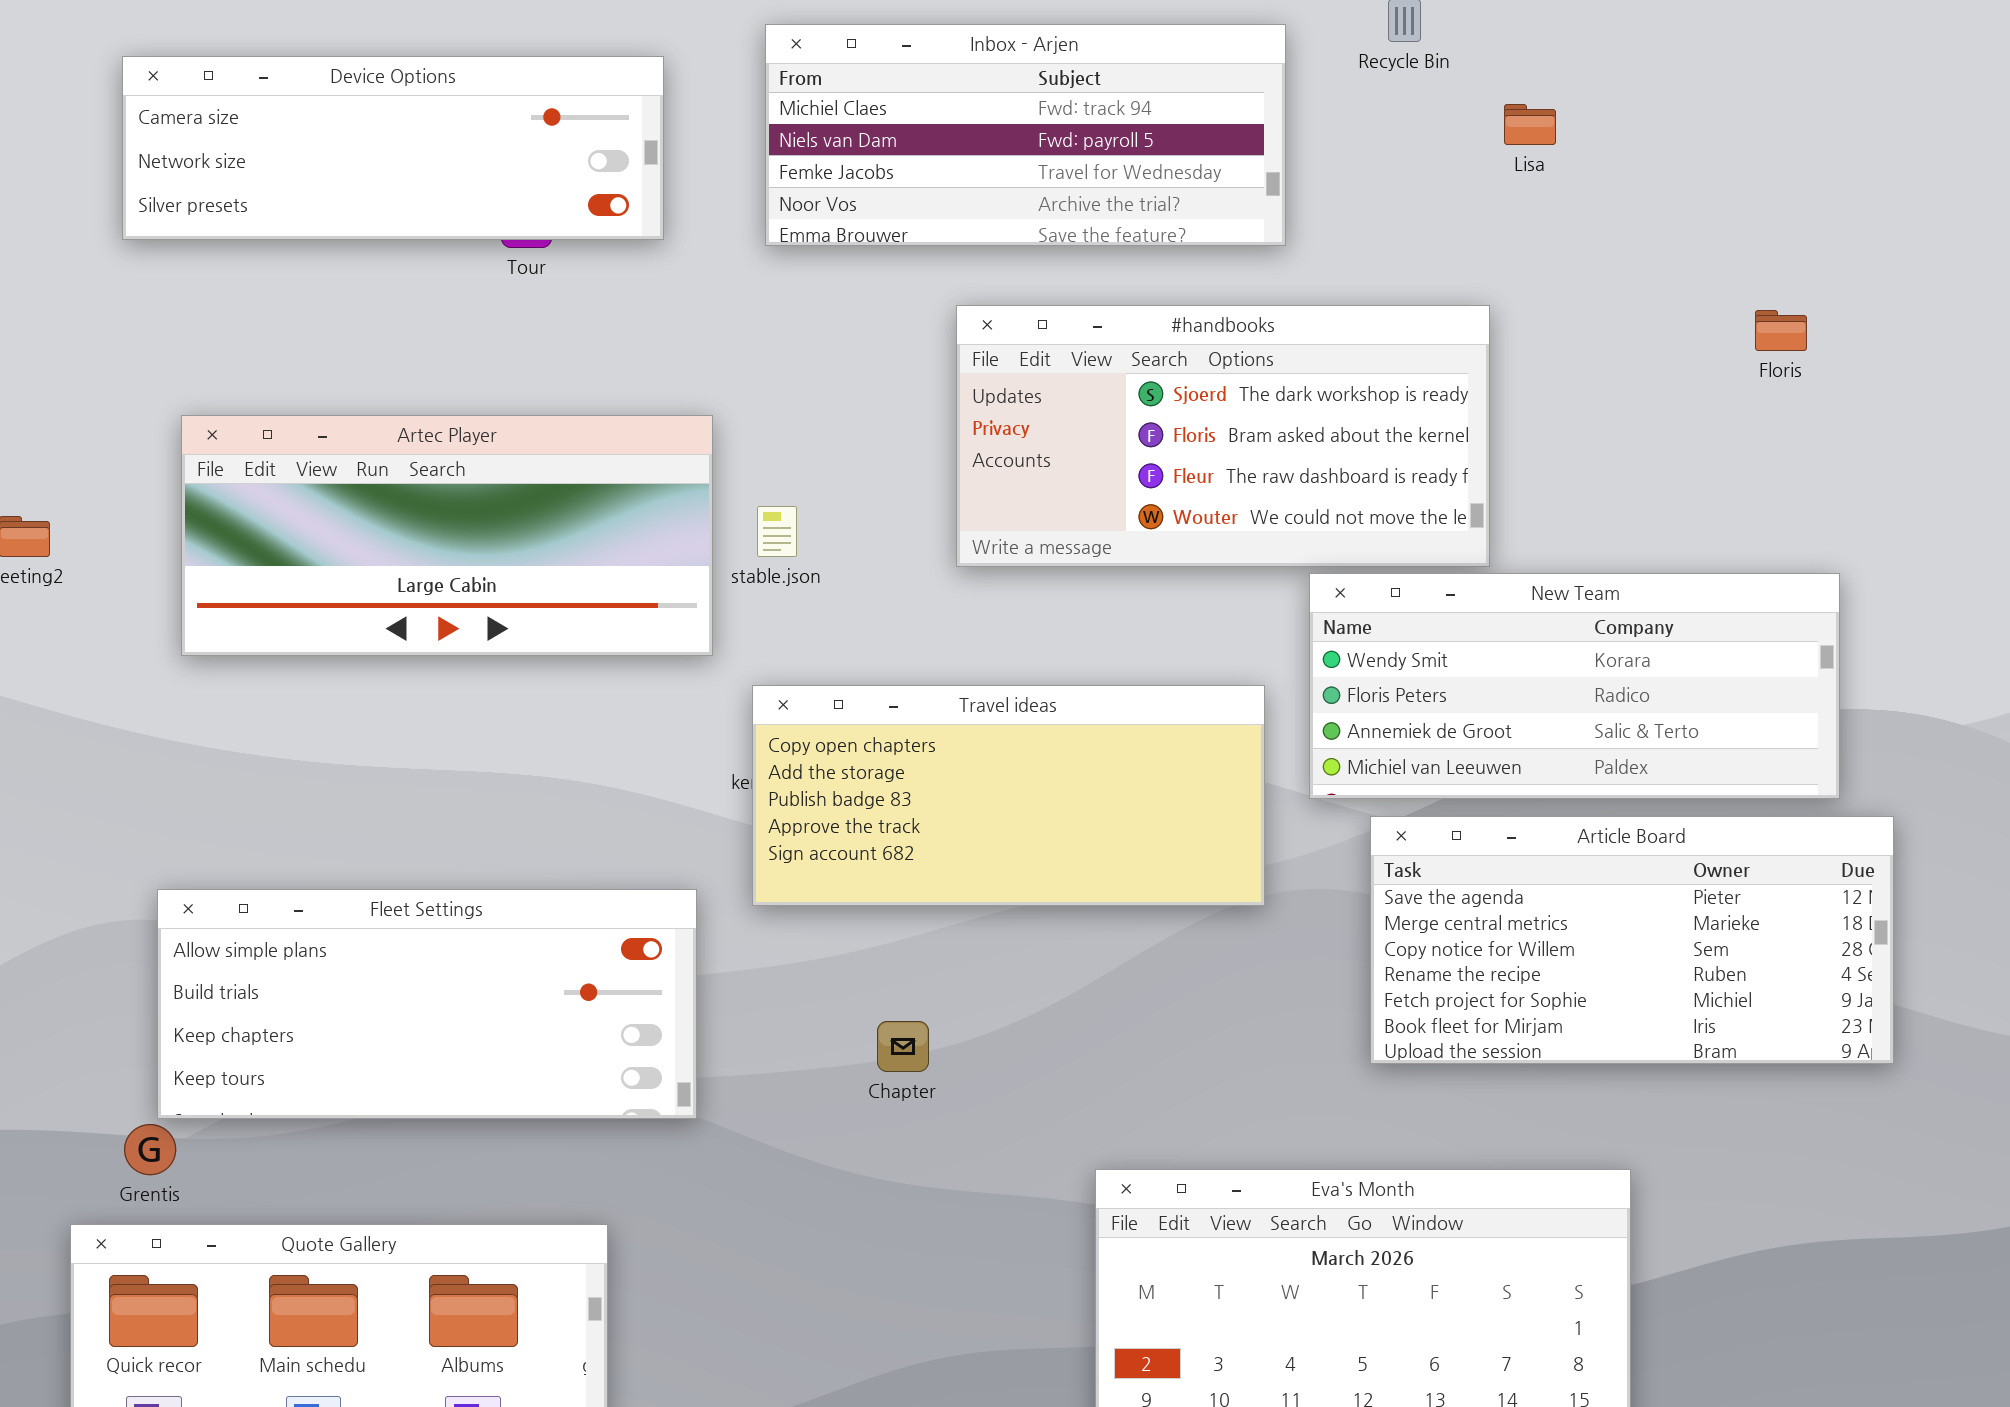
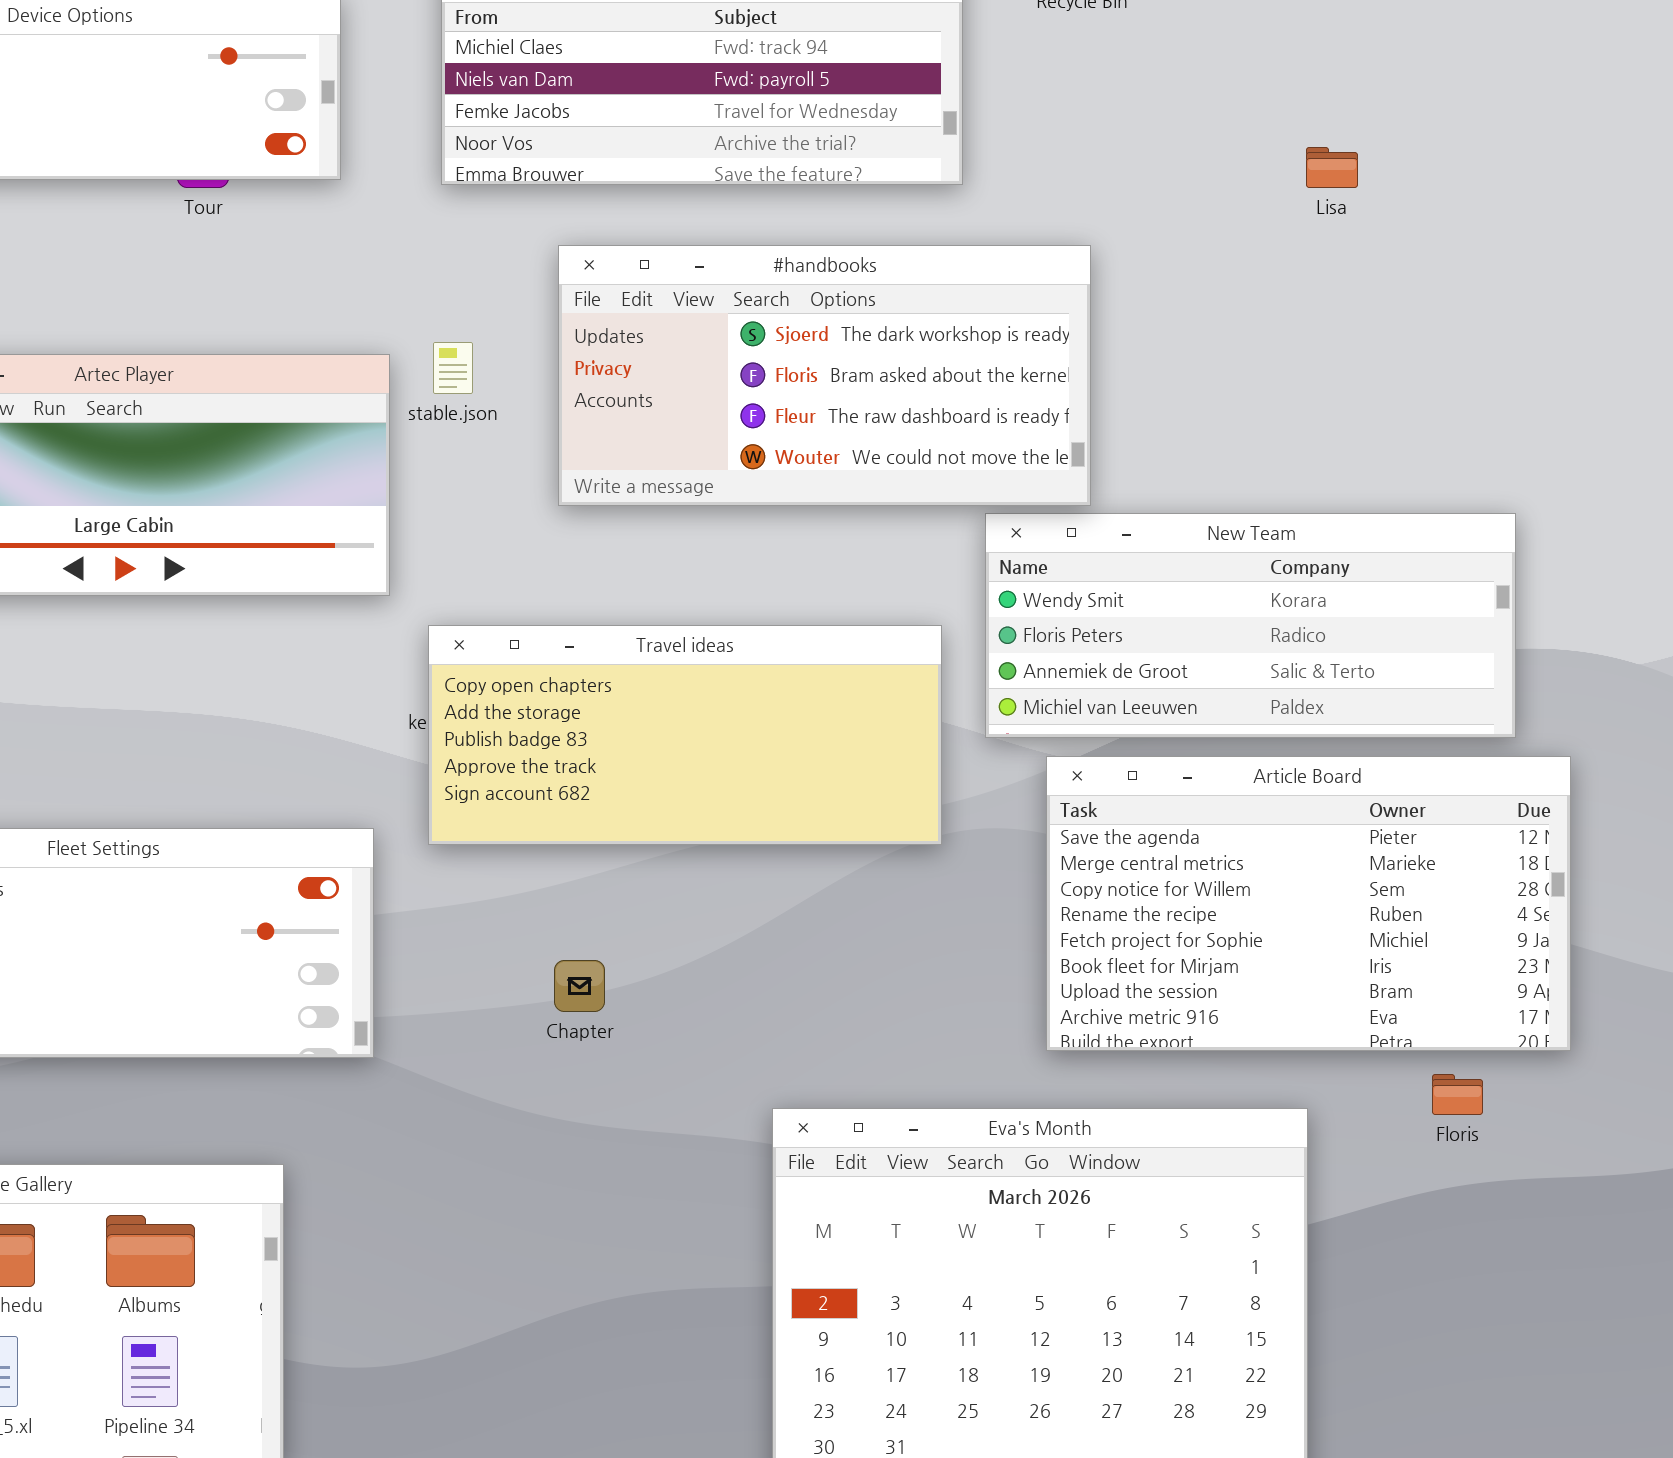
Lisa: [1504,104,1556,145] -> [1306,147,1358,188], moved
#handbooks: [956,305,1490,567] -> [558,245,1091,506], moved
Floris: [1755,310,1807,351] -> [1432,1074,1483,1115], moved
stable.json: [757,506,797,557] -> [433,342,473,394], moved
Article Board: [1370,816,1894,1064] -> [1046,756,1571,1051], resized

